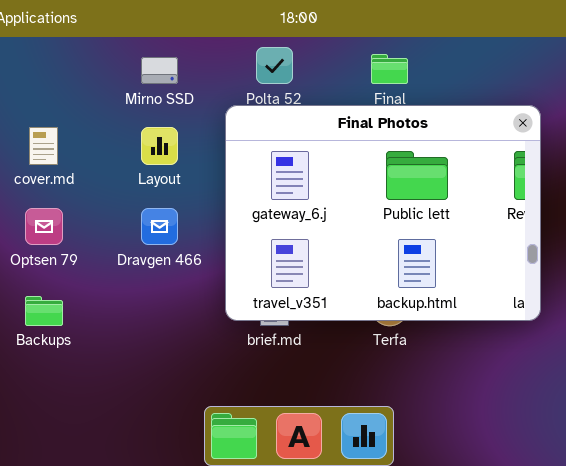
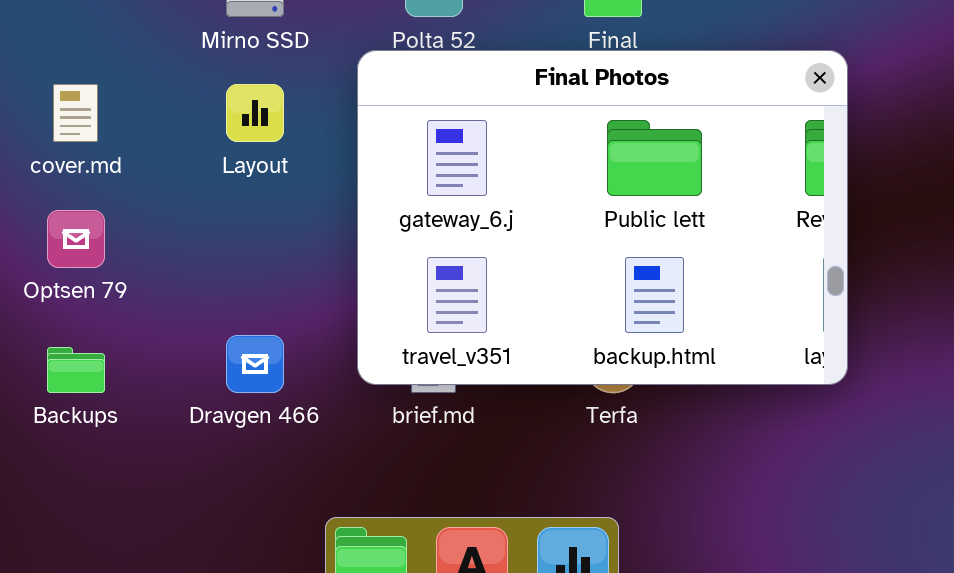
Dravgen 466: [141,208,178,245] -> [226,335,284,393], moved

